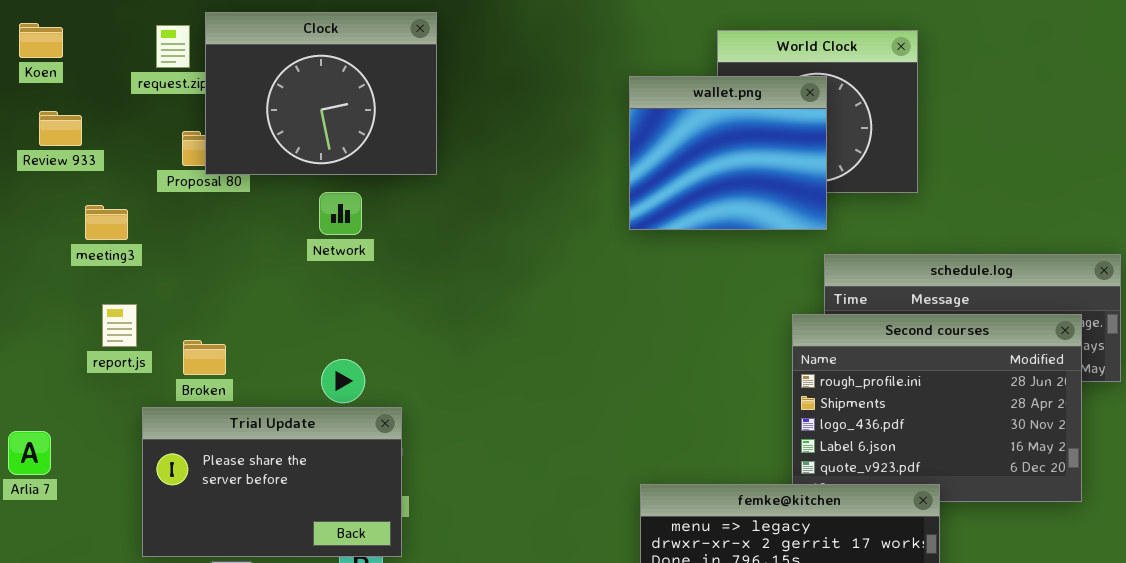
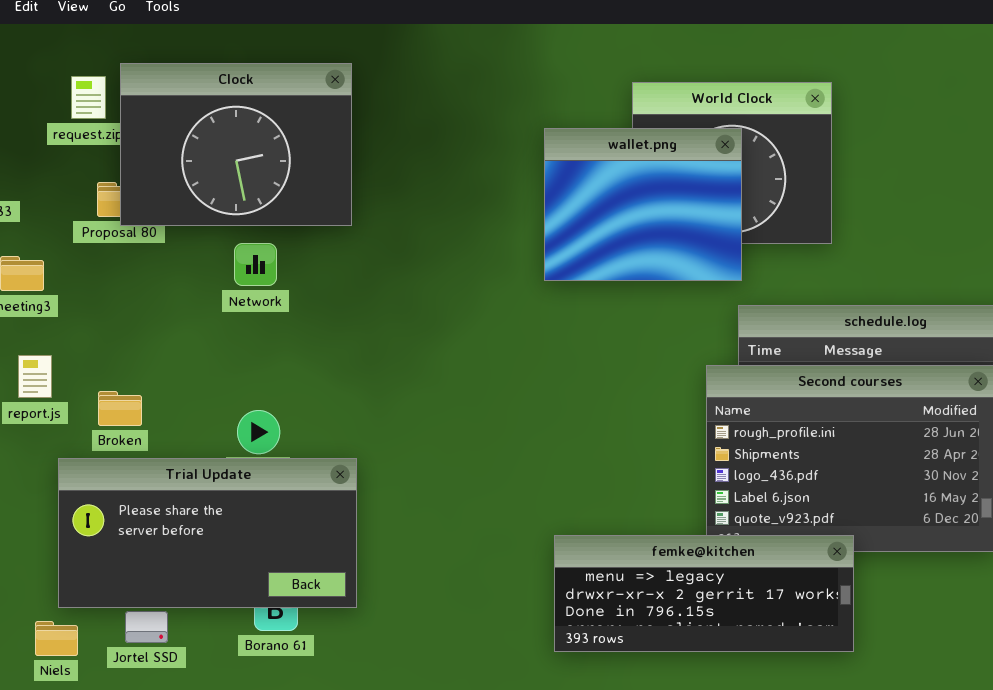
Trial Update: [142,407,402,557] -> [58,458,357,608], resized

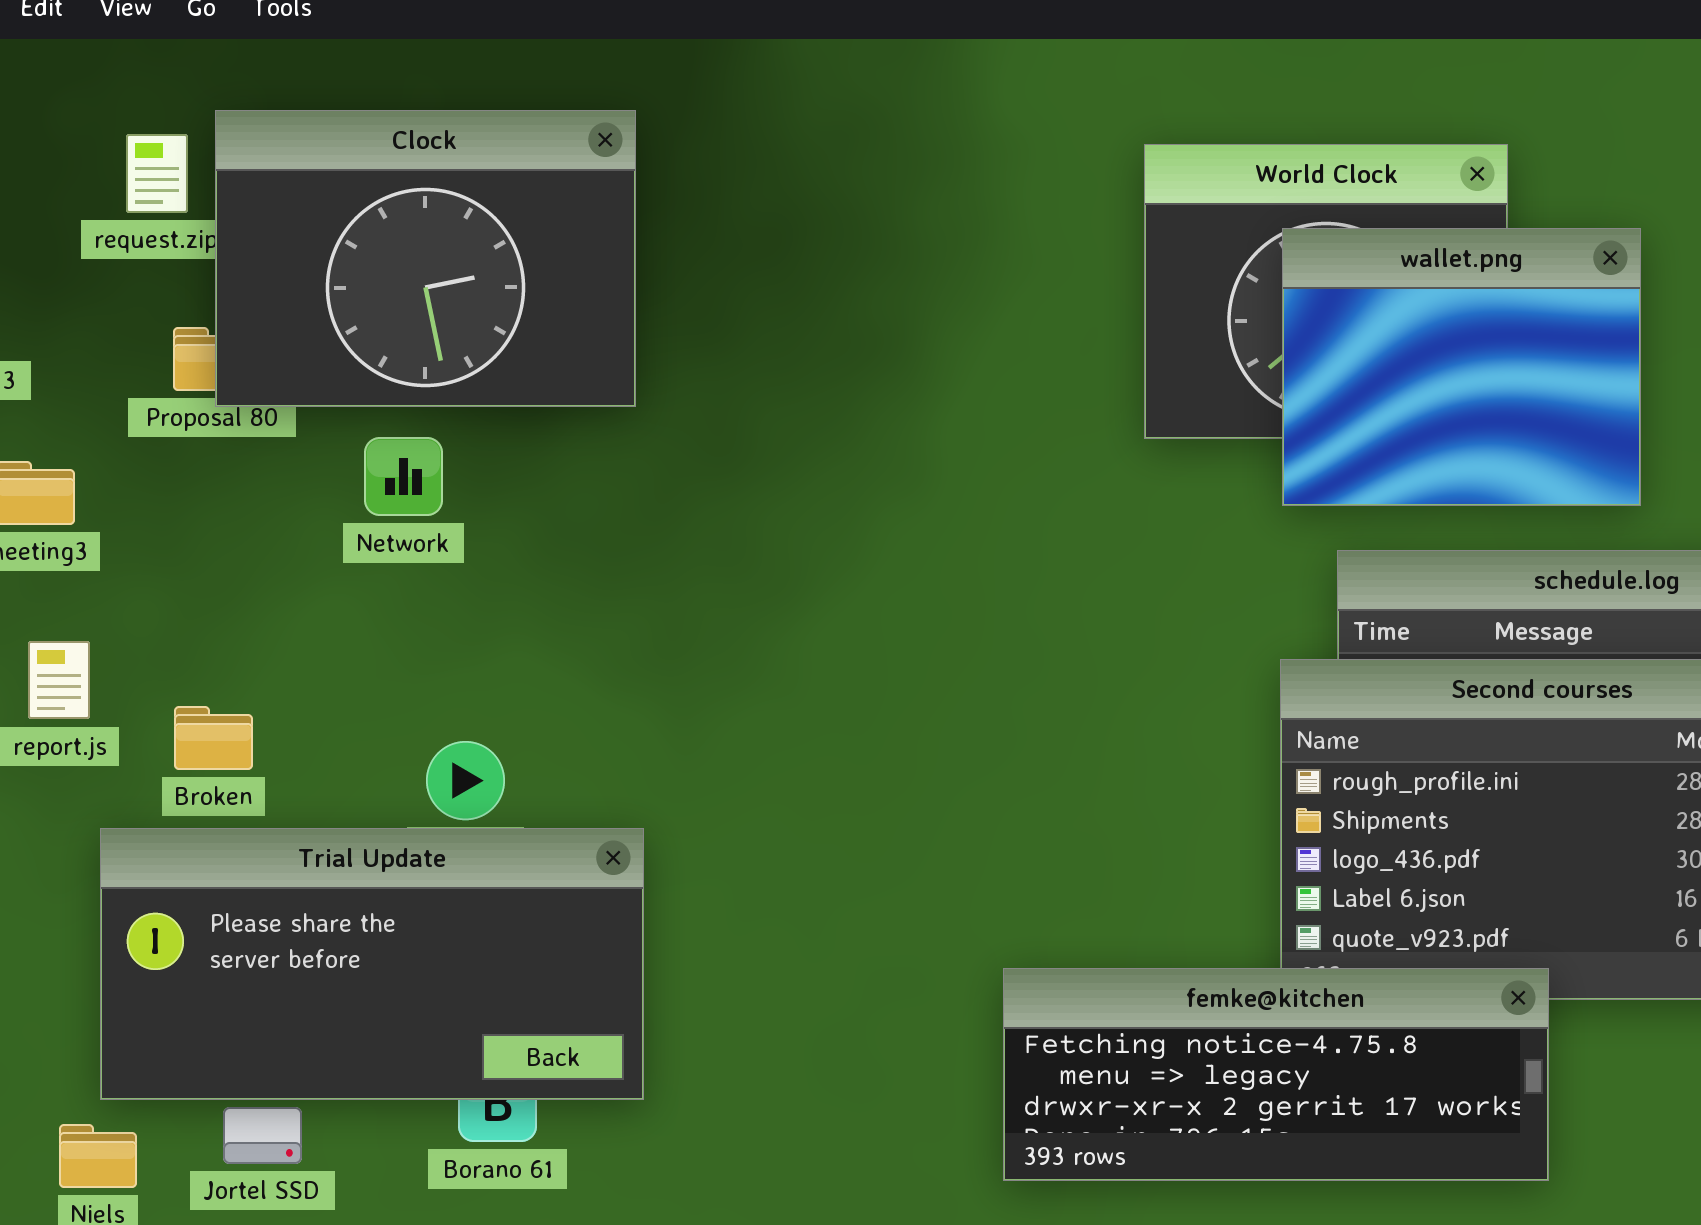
wallet.png: [544,128,742,281] -> [1282,228,1641,506], moved
Network: [234,243,277,286] -> [364,437,443,516], moved
femke@kitchen: [554,535,854,652] -> [1003,968,1549,1181], scrolled up 1 row

